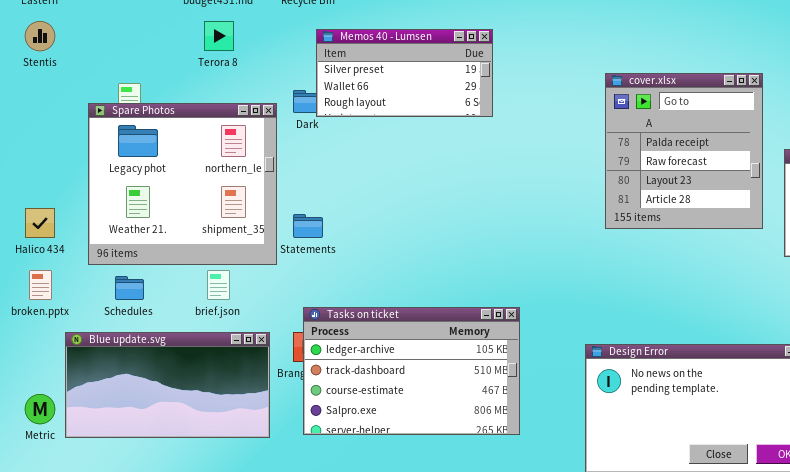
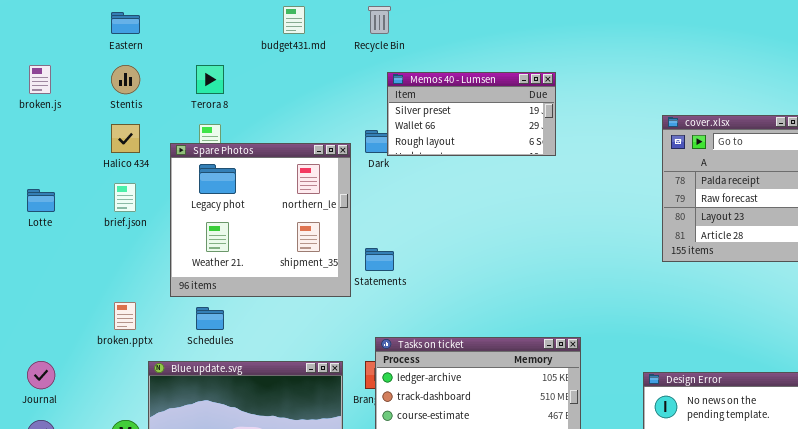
Terora 8: [204,21,234,51] -> [196,65,224,94], moved
Halico 434: [25,208,55,238] -> [111,124,140,153], moved
brief.json: [207,270,230,300] -> [114,183,136,212], moved

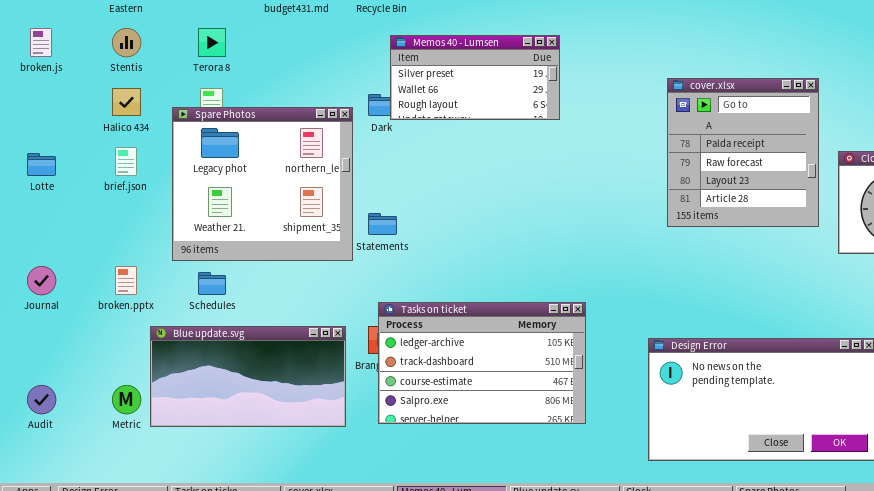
Journal: [27,361,55,389] -> [27,266,56,295], moved

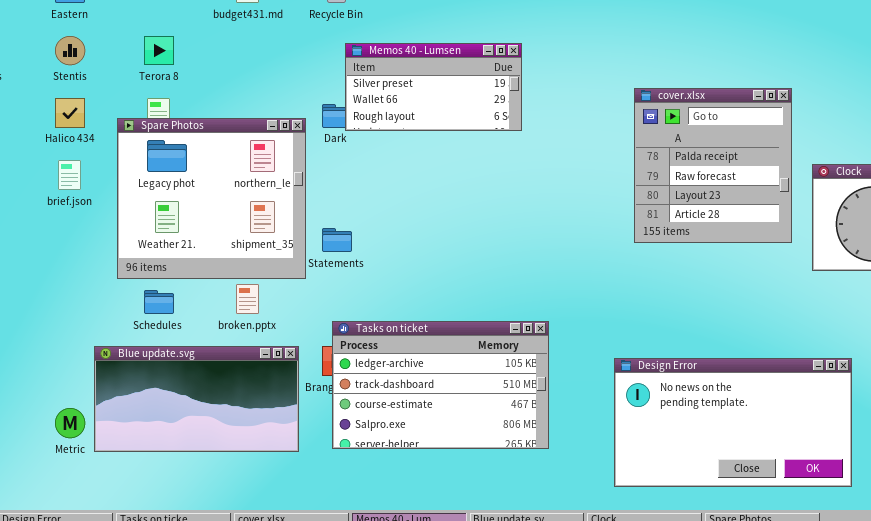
broken.pptx: [115,266,137,295] -> [236,284,259,314], moved

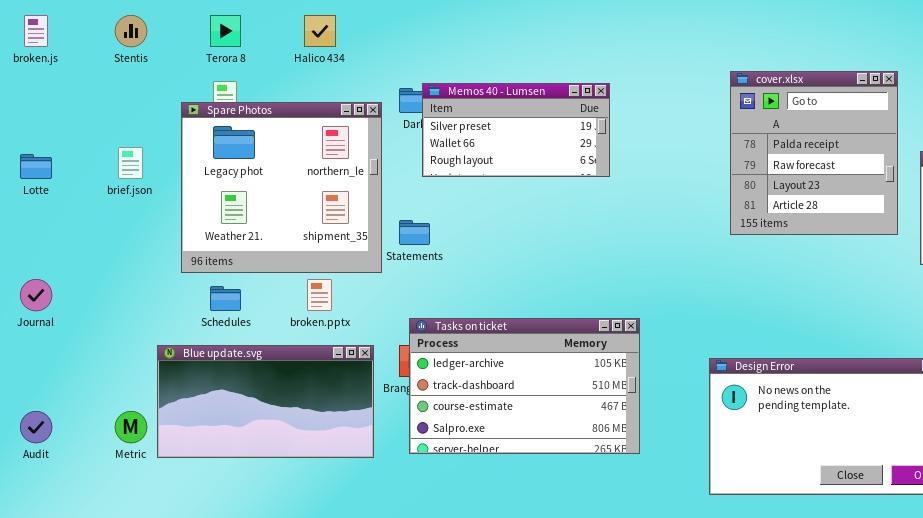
Memos 40 - Lumsen: [345,43,522,131] -> [422,83,610,177], moved
Halico 434: [55,98,85,128] -> [304,15,336,47], moved

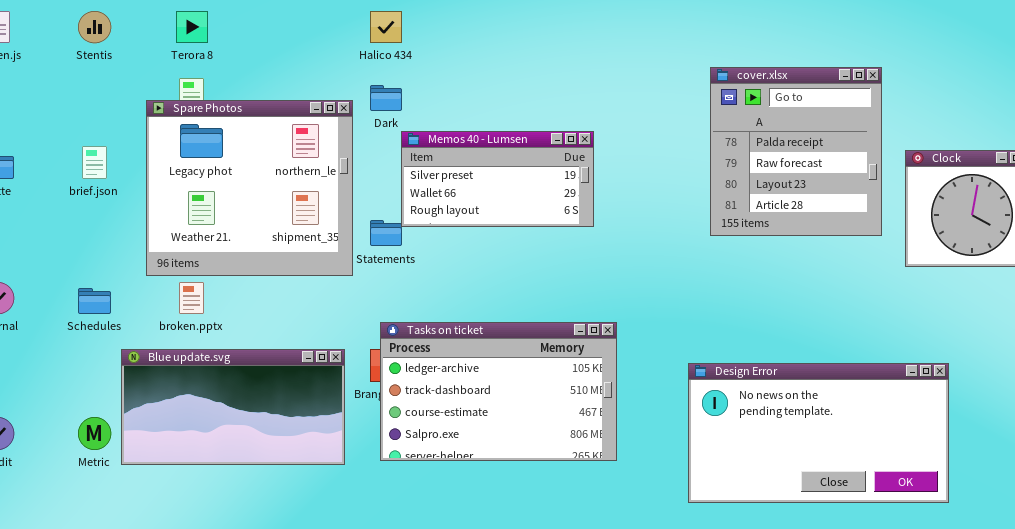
Halico 434: [304,15,336,47] -> [370,11,402,43], moved
Memos 40 - Lumsen: [422,83,610,177] -> [401,131,594,227], moved
broken.pptx: [307,279,332,311] -> [179,282,204,314], moved
Schedules: [210,286,241,311] -> [78,288,111,314], moved

